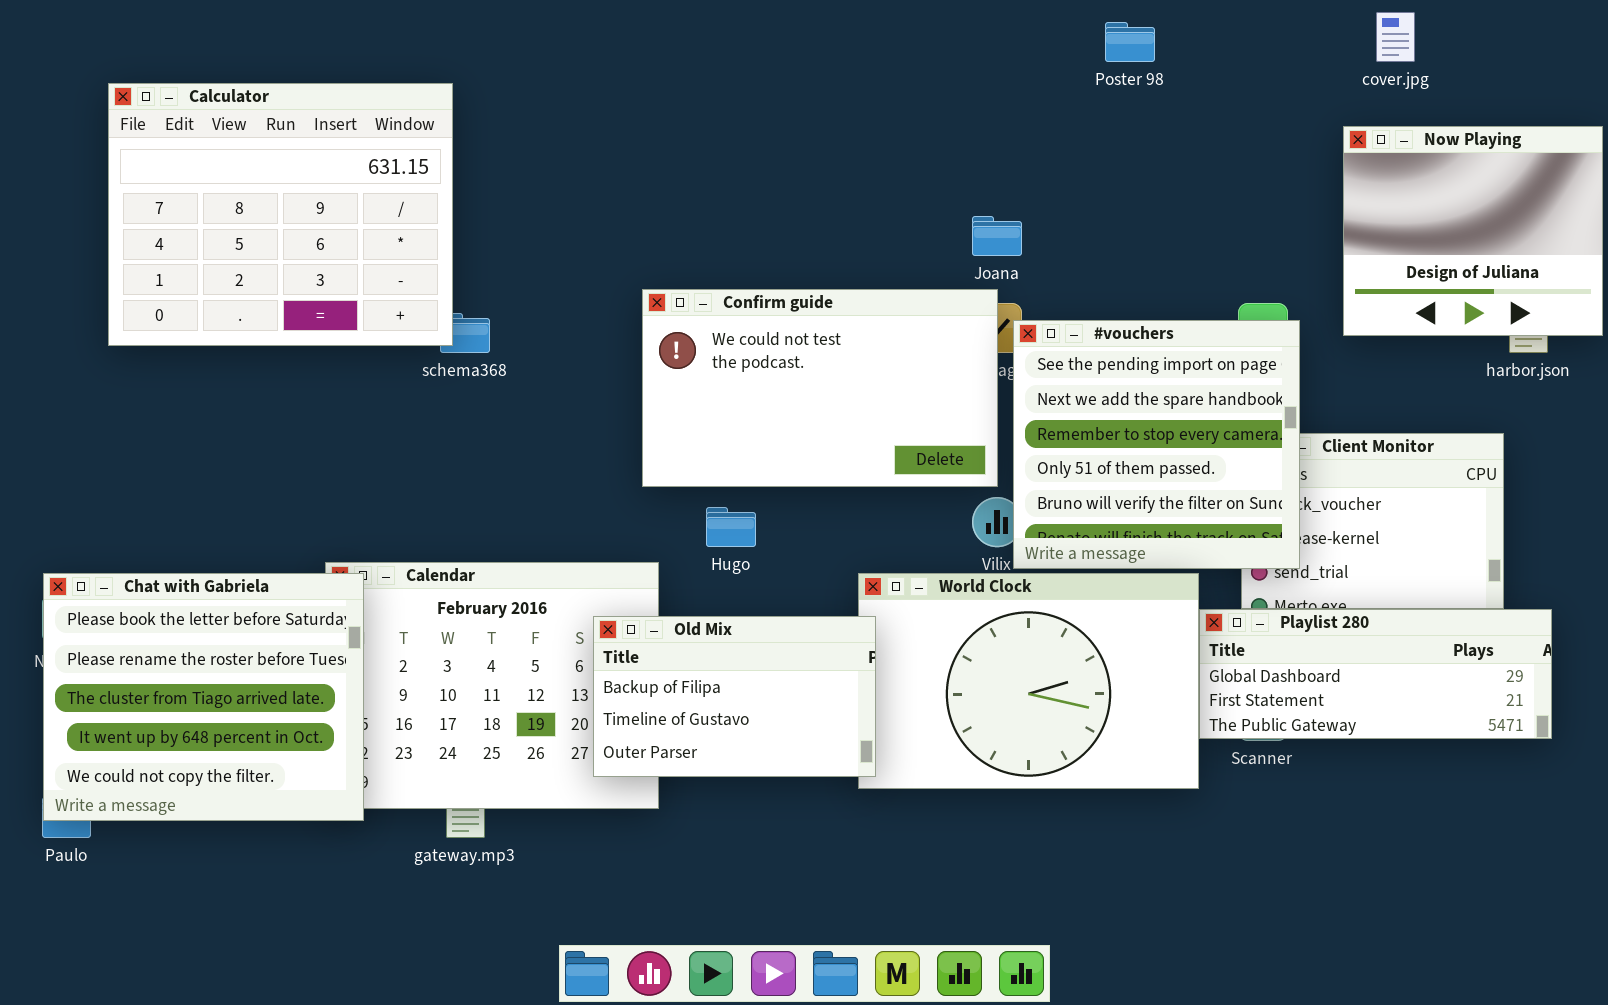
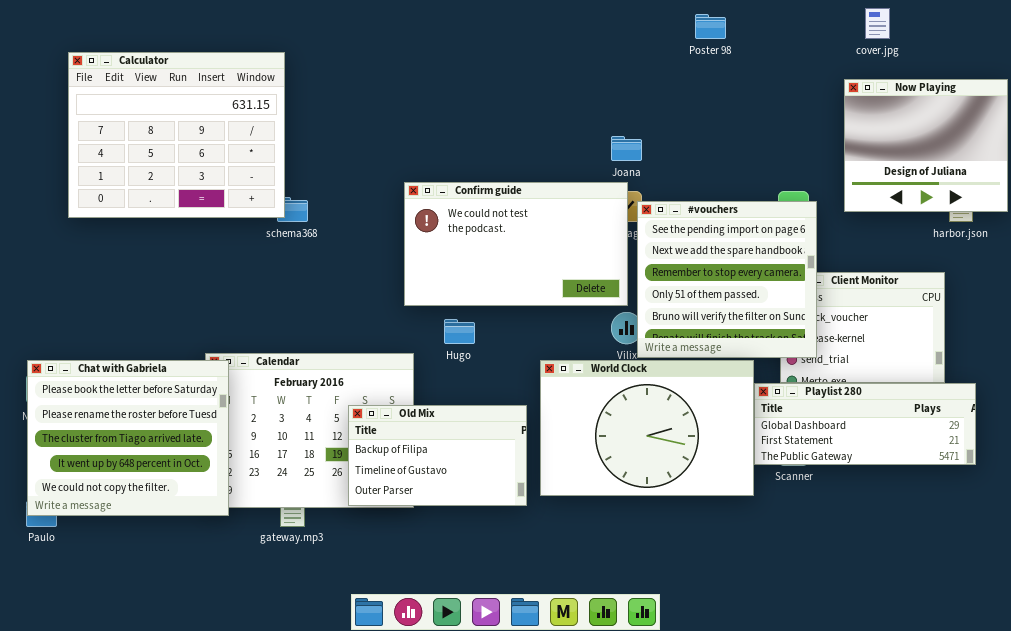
Old Mix: [593,616,876,777] -> [348,405,527,506], moved

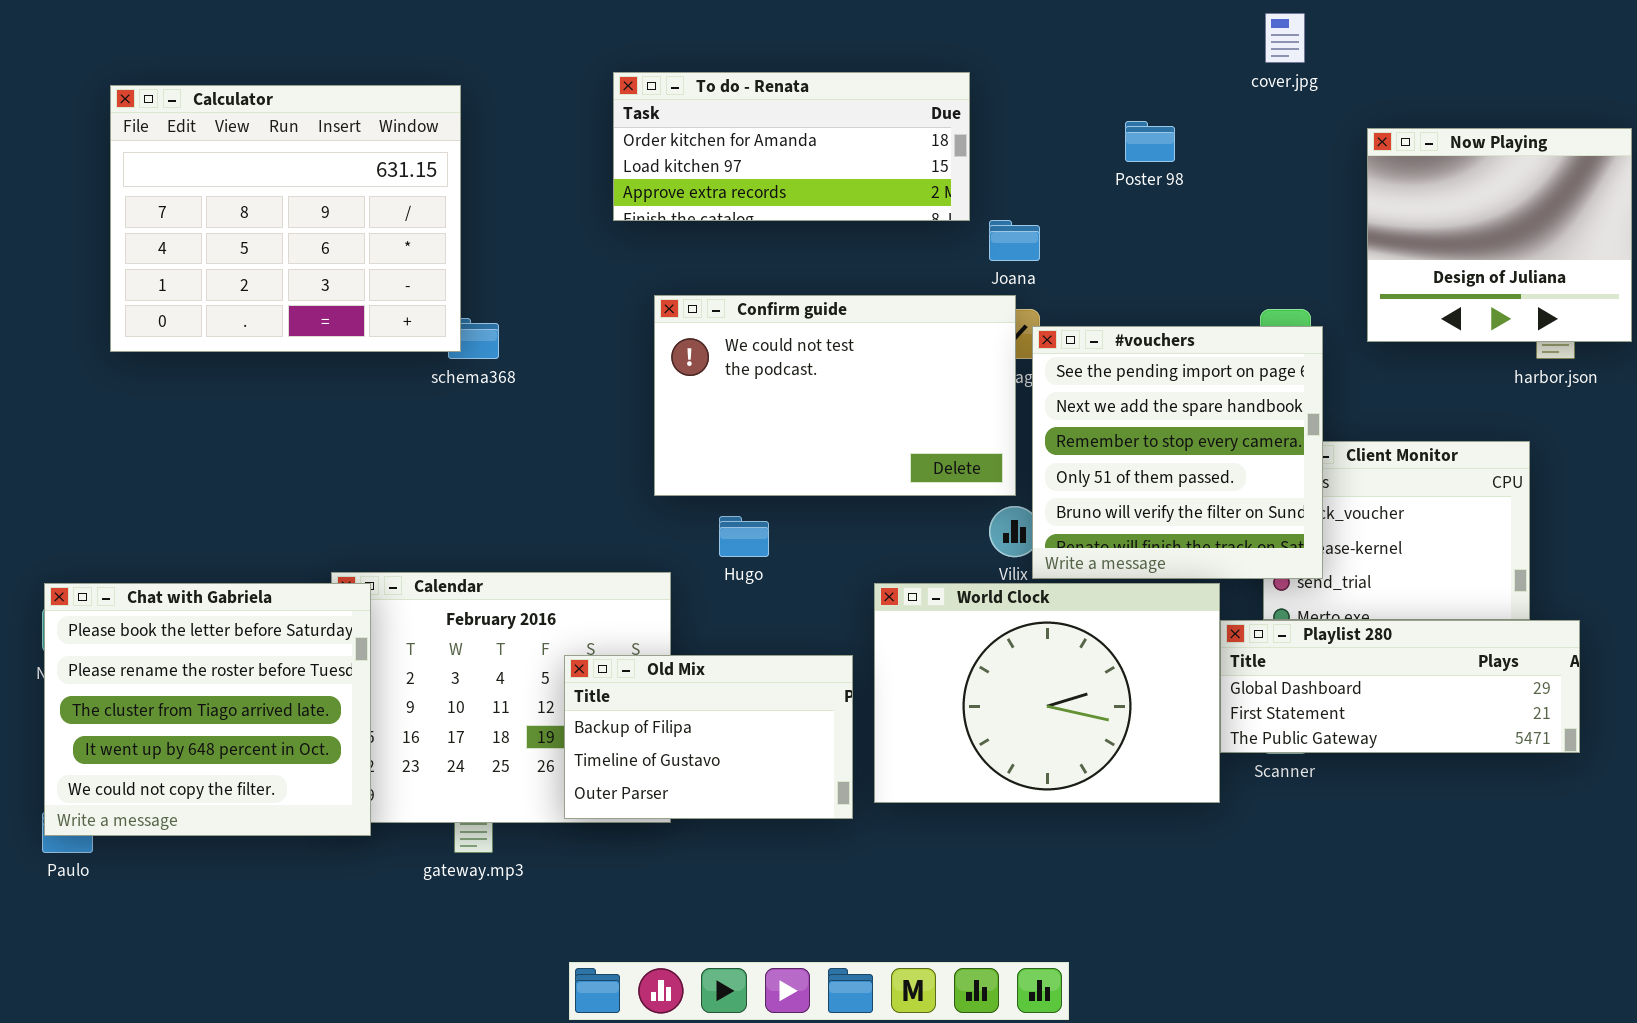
cover.jpg: [865,8,890,39] -> [1265,13,1305,63], moved
Poster 98: [695,14,726,39] -> [1125,121,1175,162], moved
To do - Renata: none -> [613,72,970,221], opened

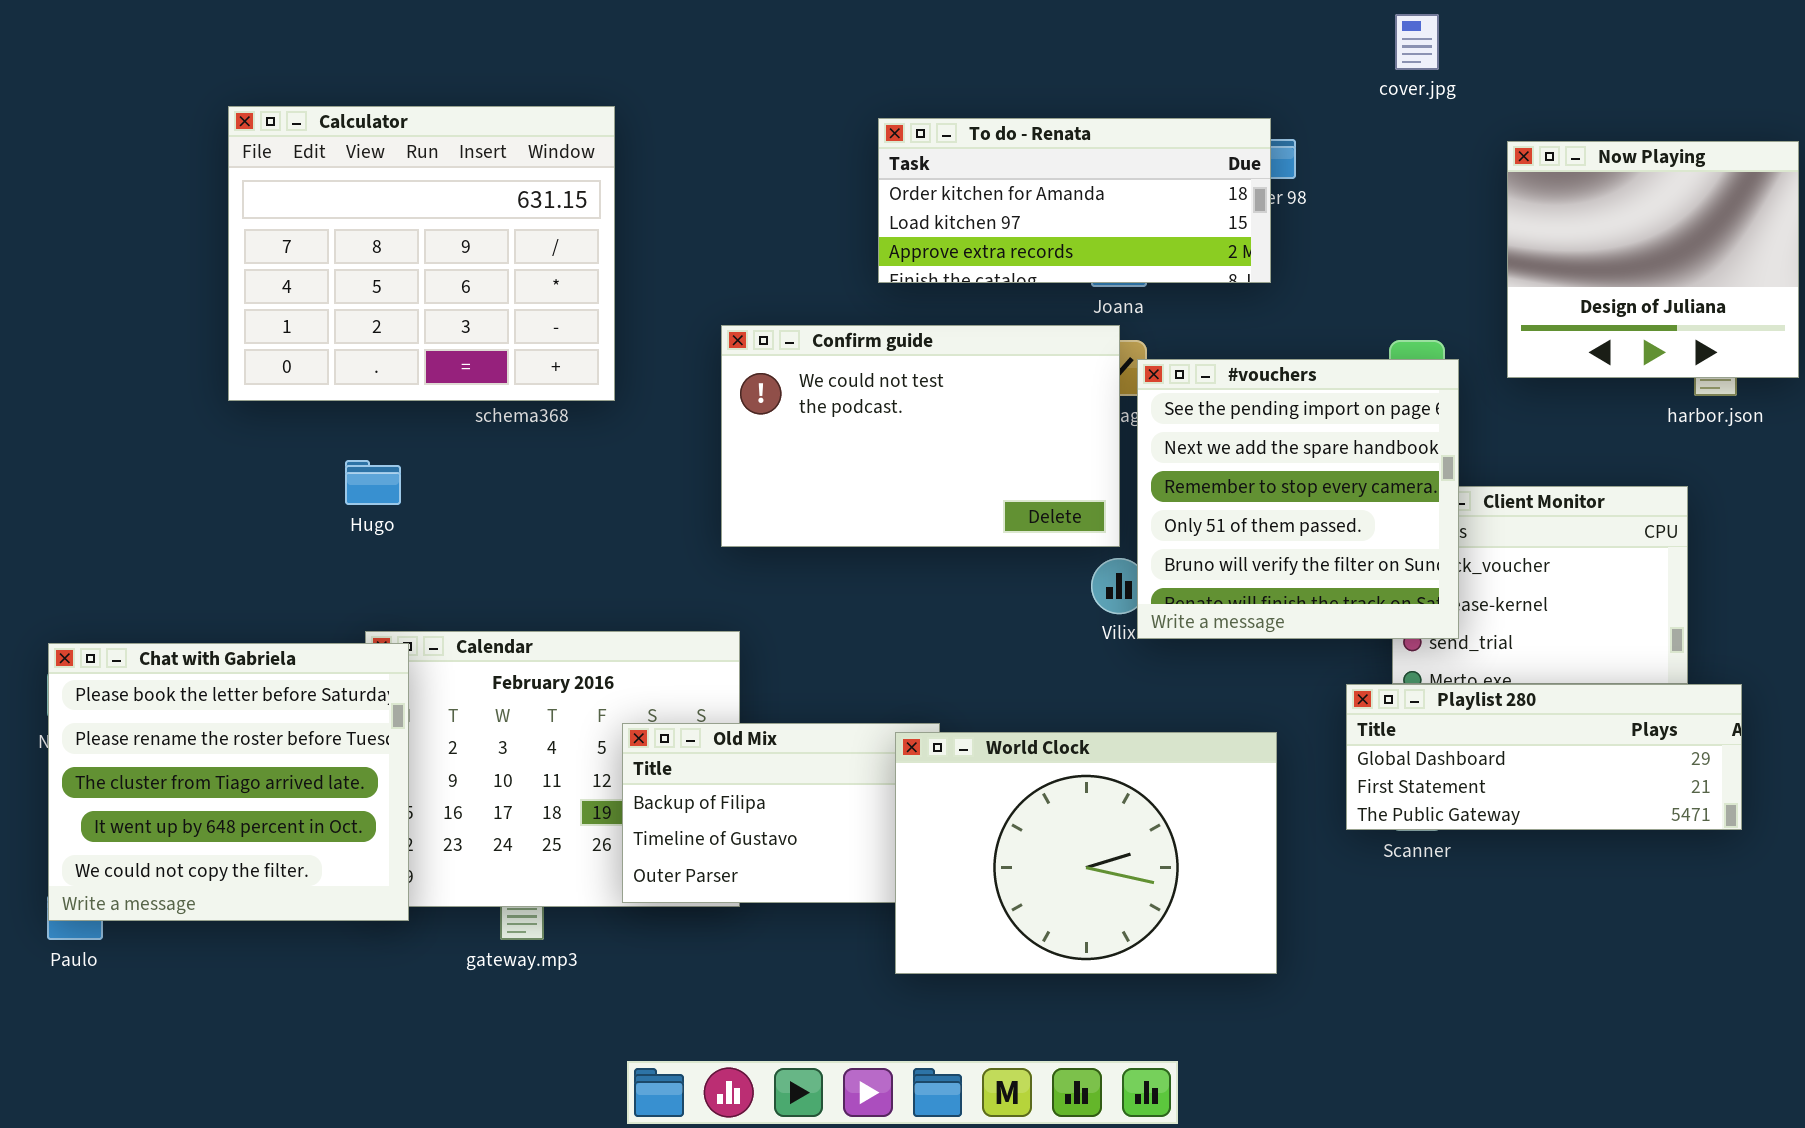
To do - Renata: [613,72,970,221] -> [878,118,1271,283], moved
Calculator: [110,85,461,352] -> [228,106,615,401], moved
Hugo: [719,516,769,557] -> [345,460,401,505], moved
World Clock: [874,583,1220,803] -> [895,732,1277,974], moved

